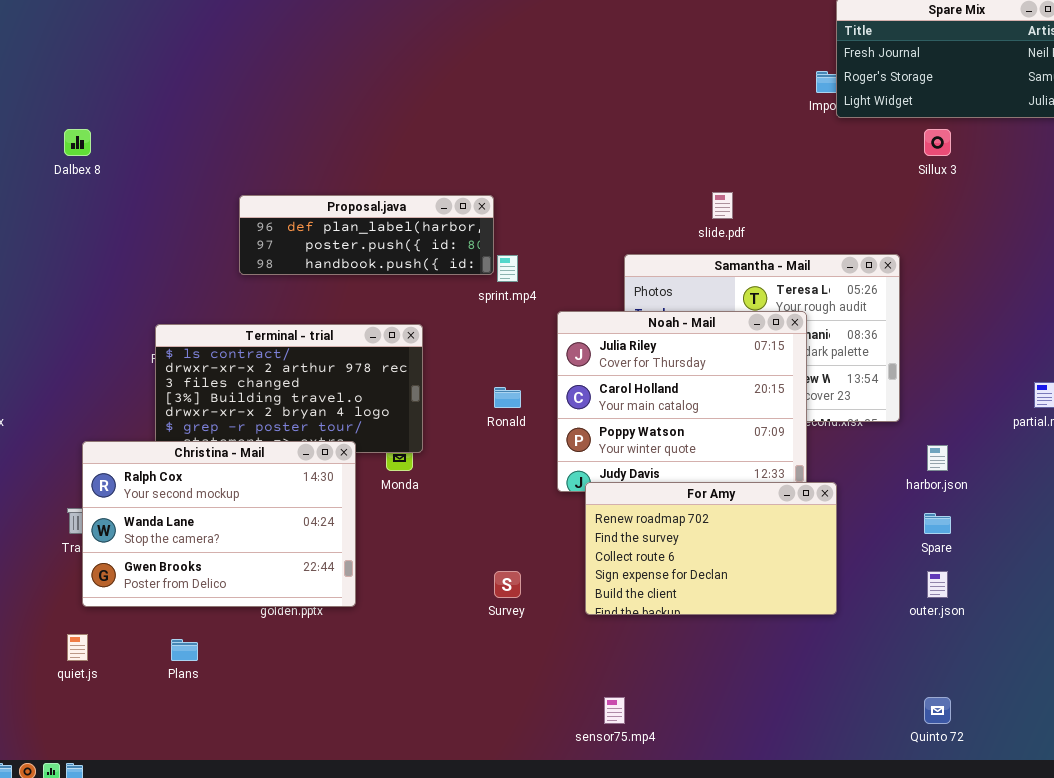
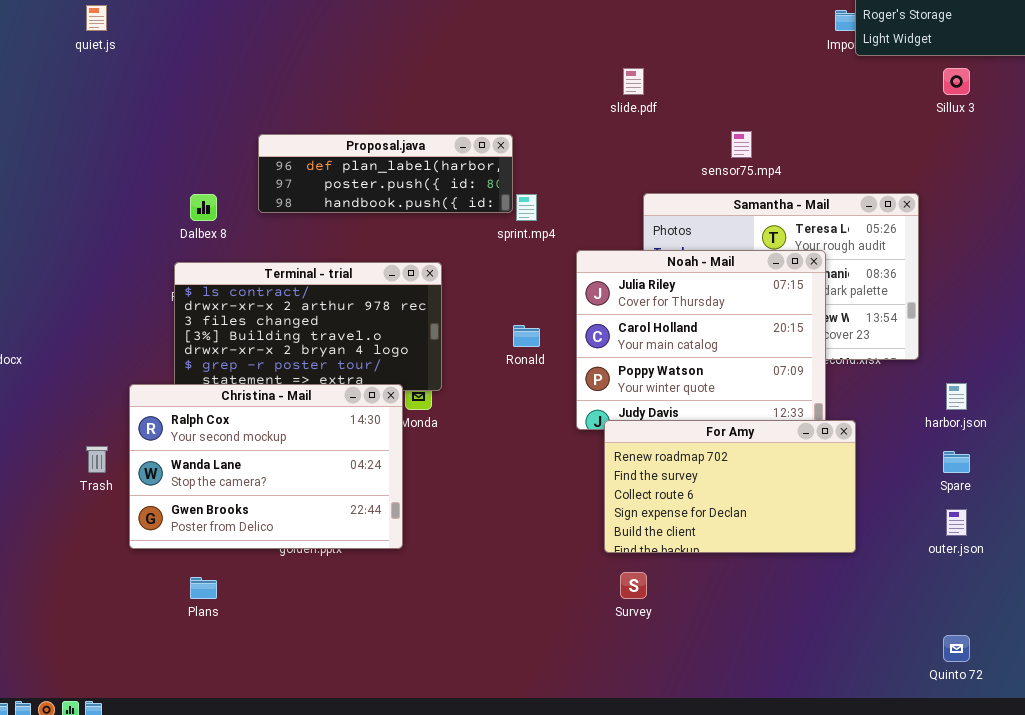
Dalbex 8: [64,129,91,156] -> [190,194,217,221], moved
slide.pdf: [712,192,733,219] -> [623,68,644,95], moved
Christina - Mail: [82,441,356,607] -> [129,384,403,549], moved
Survey: [494,571,521,598] -> [620,572,647,599], moved
quiet.js: [67,634,88,661] -> [86,5,107,31], moved
sensor75.mp4: [604,697,625,724] -> [731,131,752,158], moved

